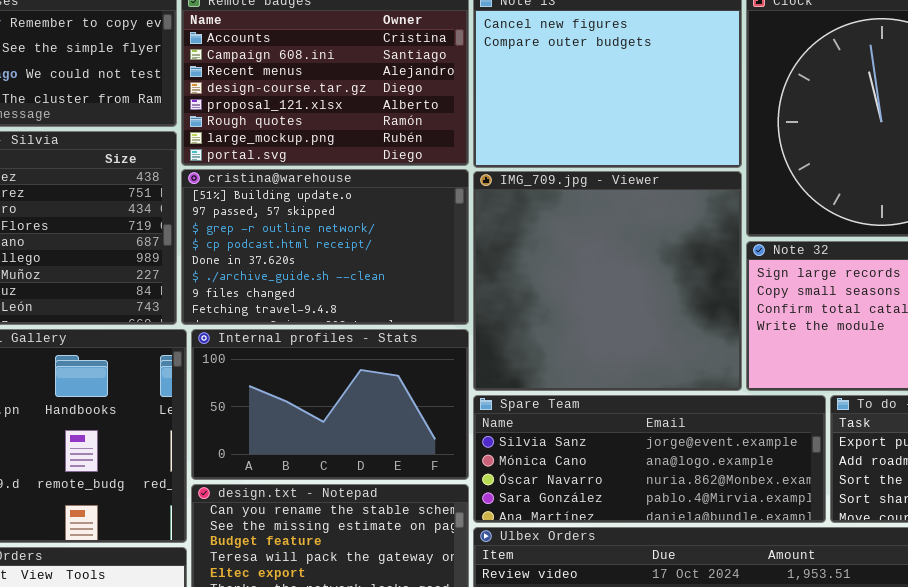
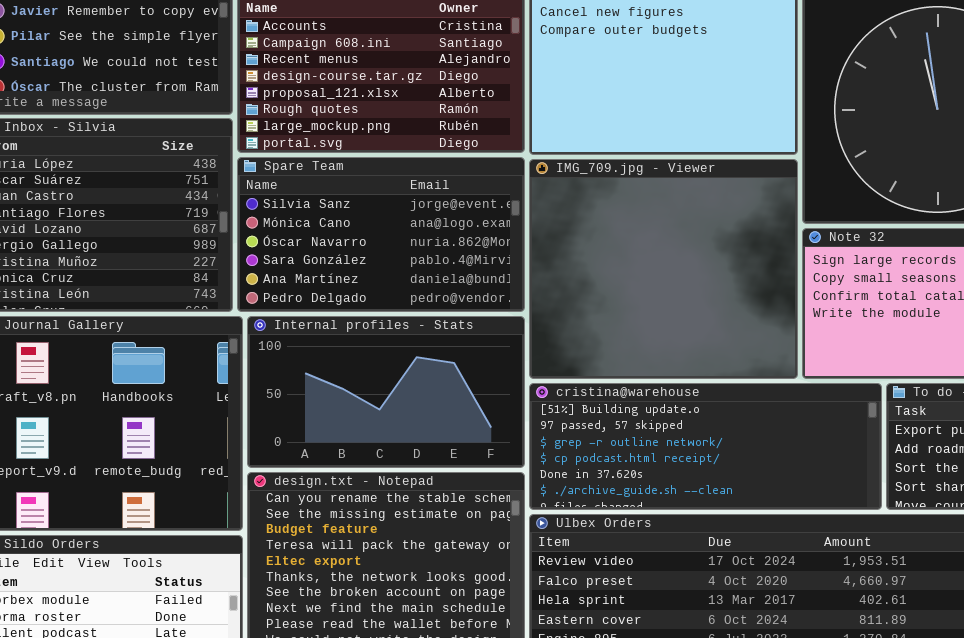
cristina@warehouse: [181,169,469,325] -> [529,383,882,510], moved, resized
Spare Team: [473,395,826,523] -> [237,157,525,312], moved, resized

